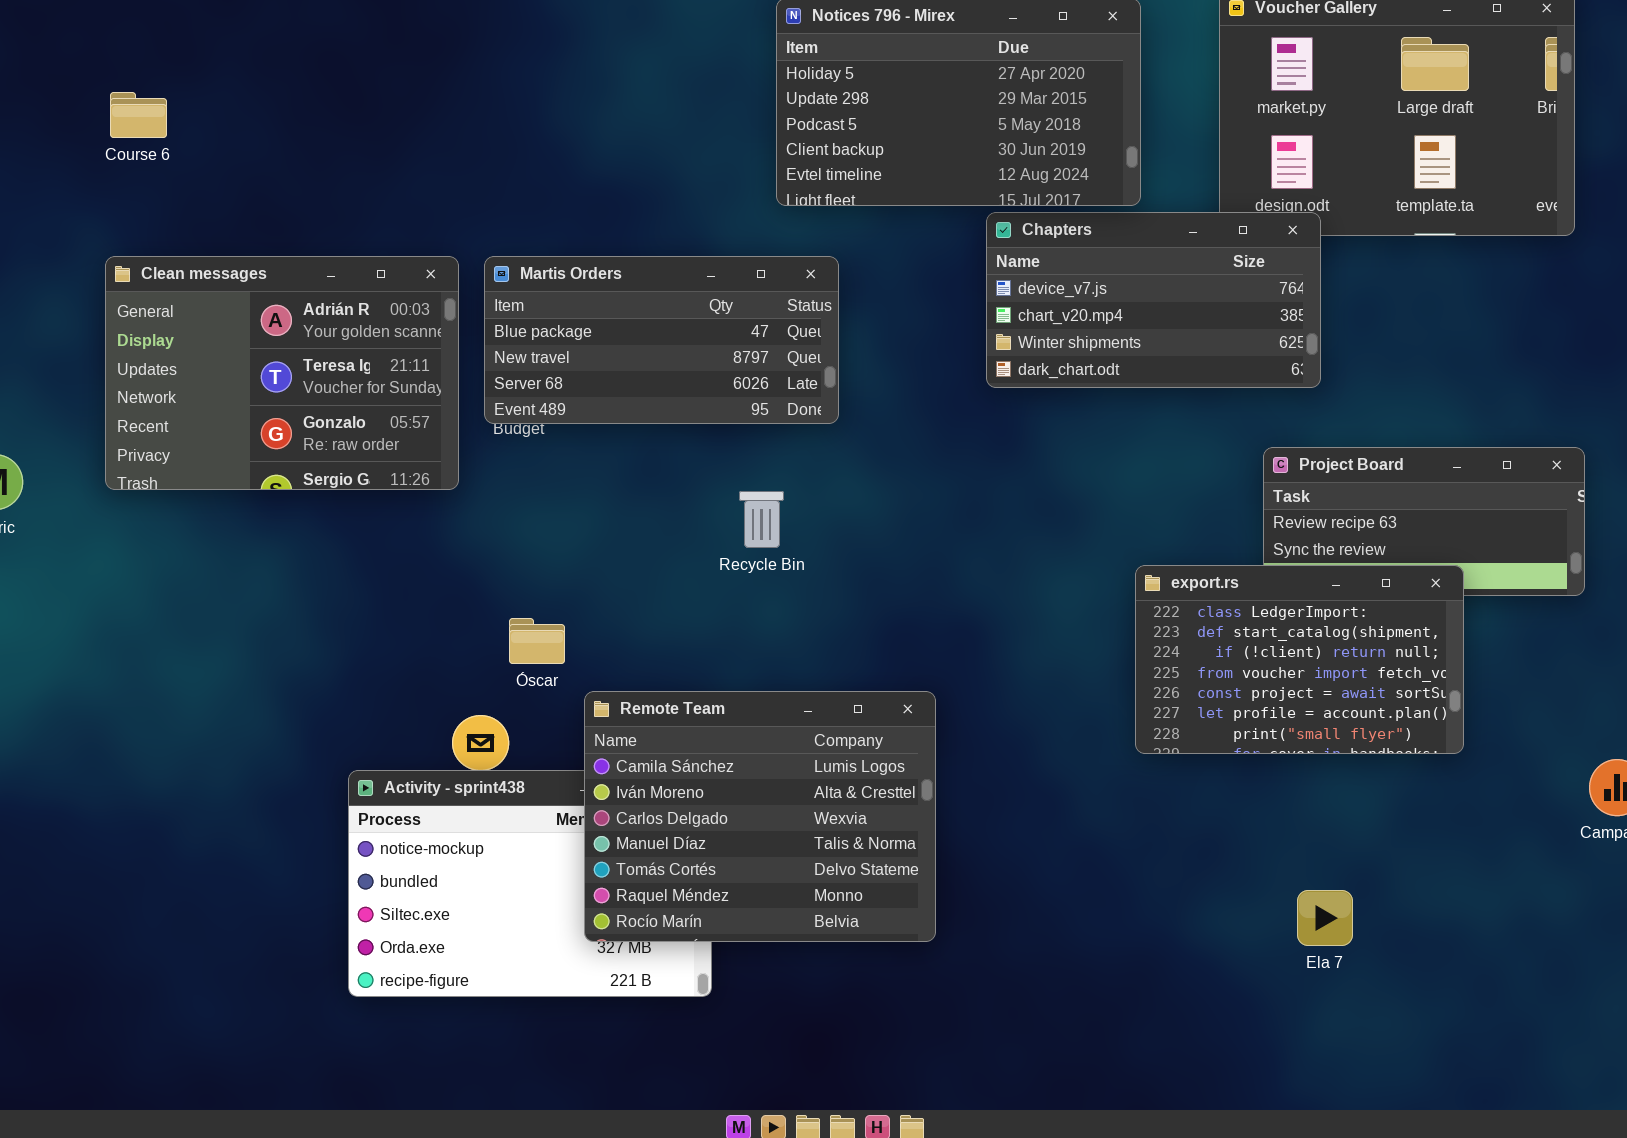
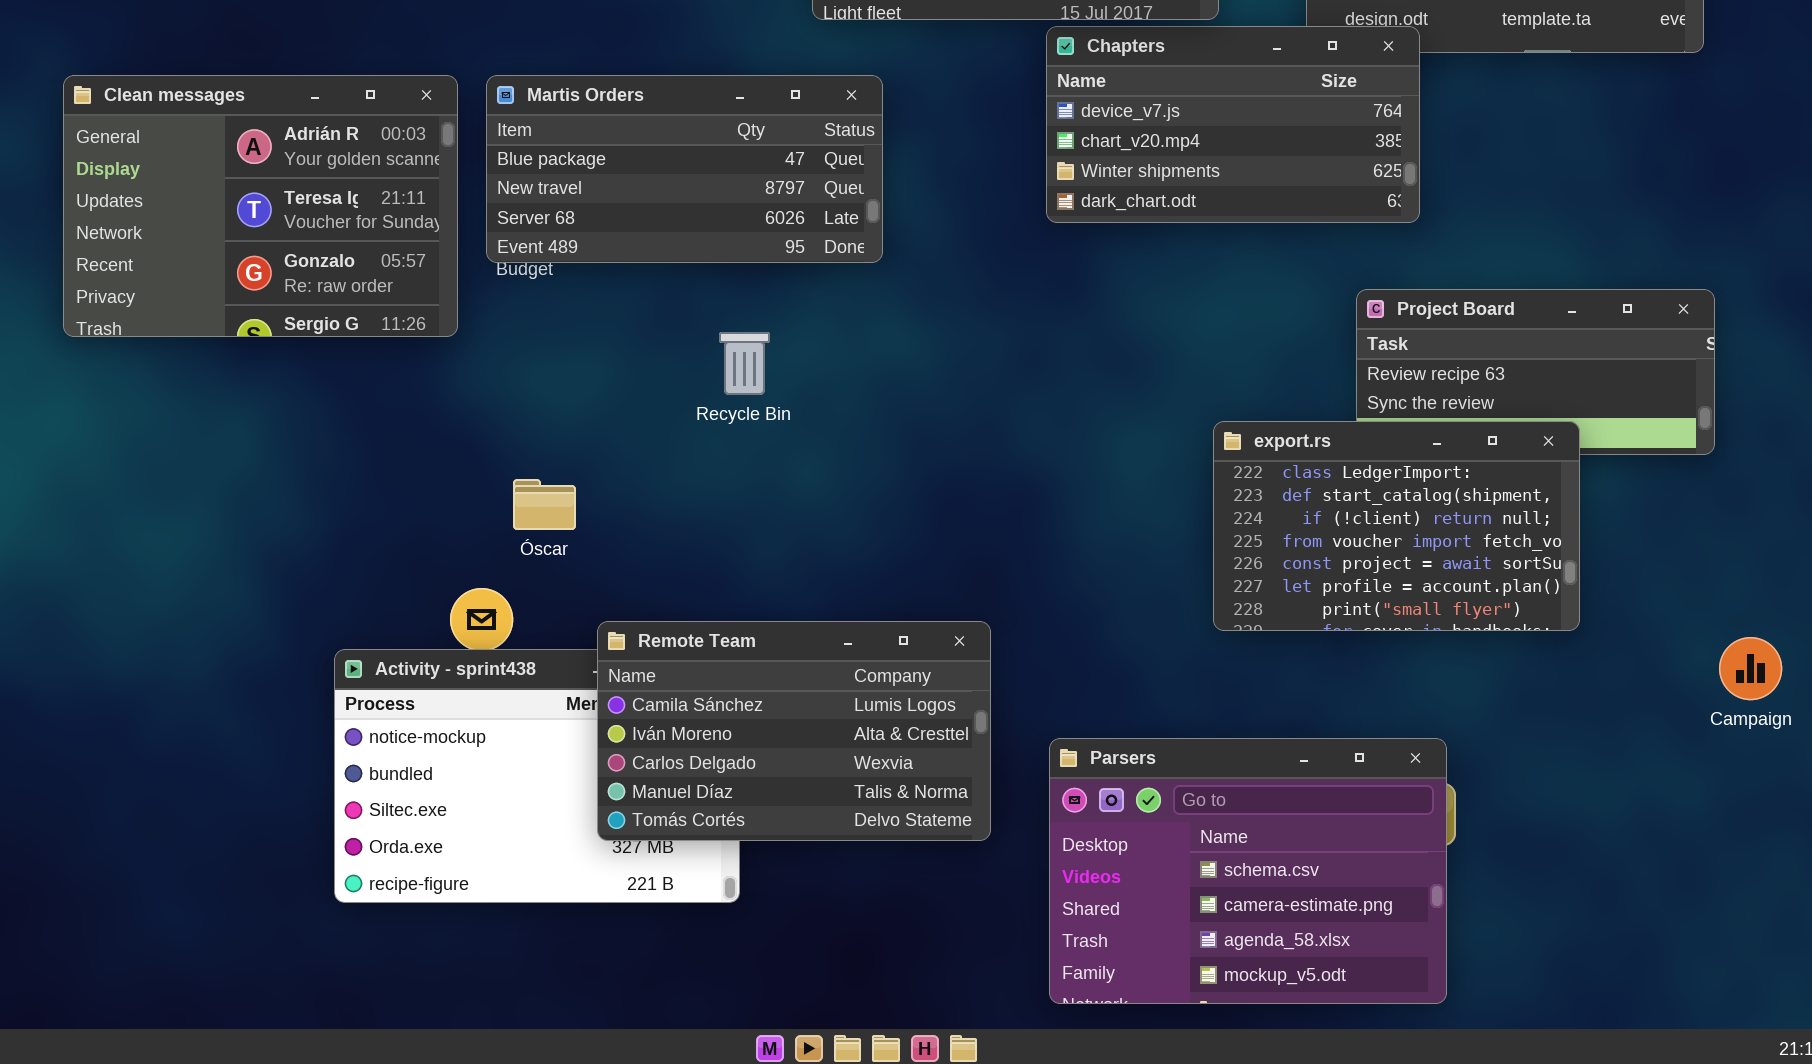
Recycle Bin: [739,491,784,548] -> [719,332,770,395], moved
Remote Team: [584,691,936,942] -> [597,621,991,841], resized
Parsers: none -> [1049,738,1447,1004], opened

